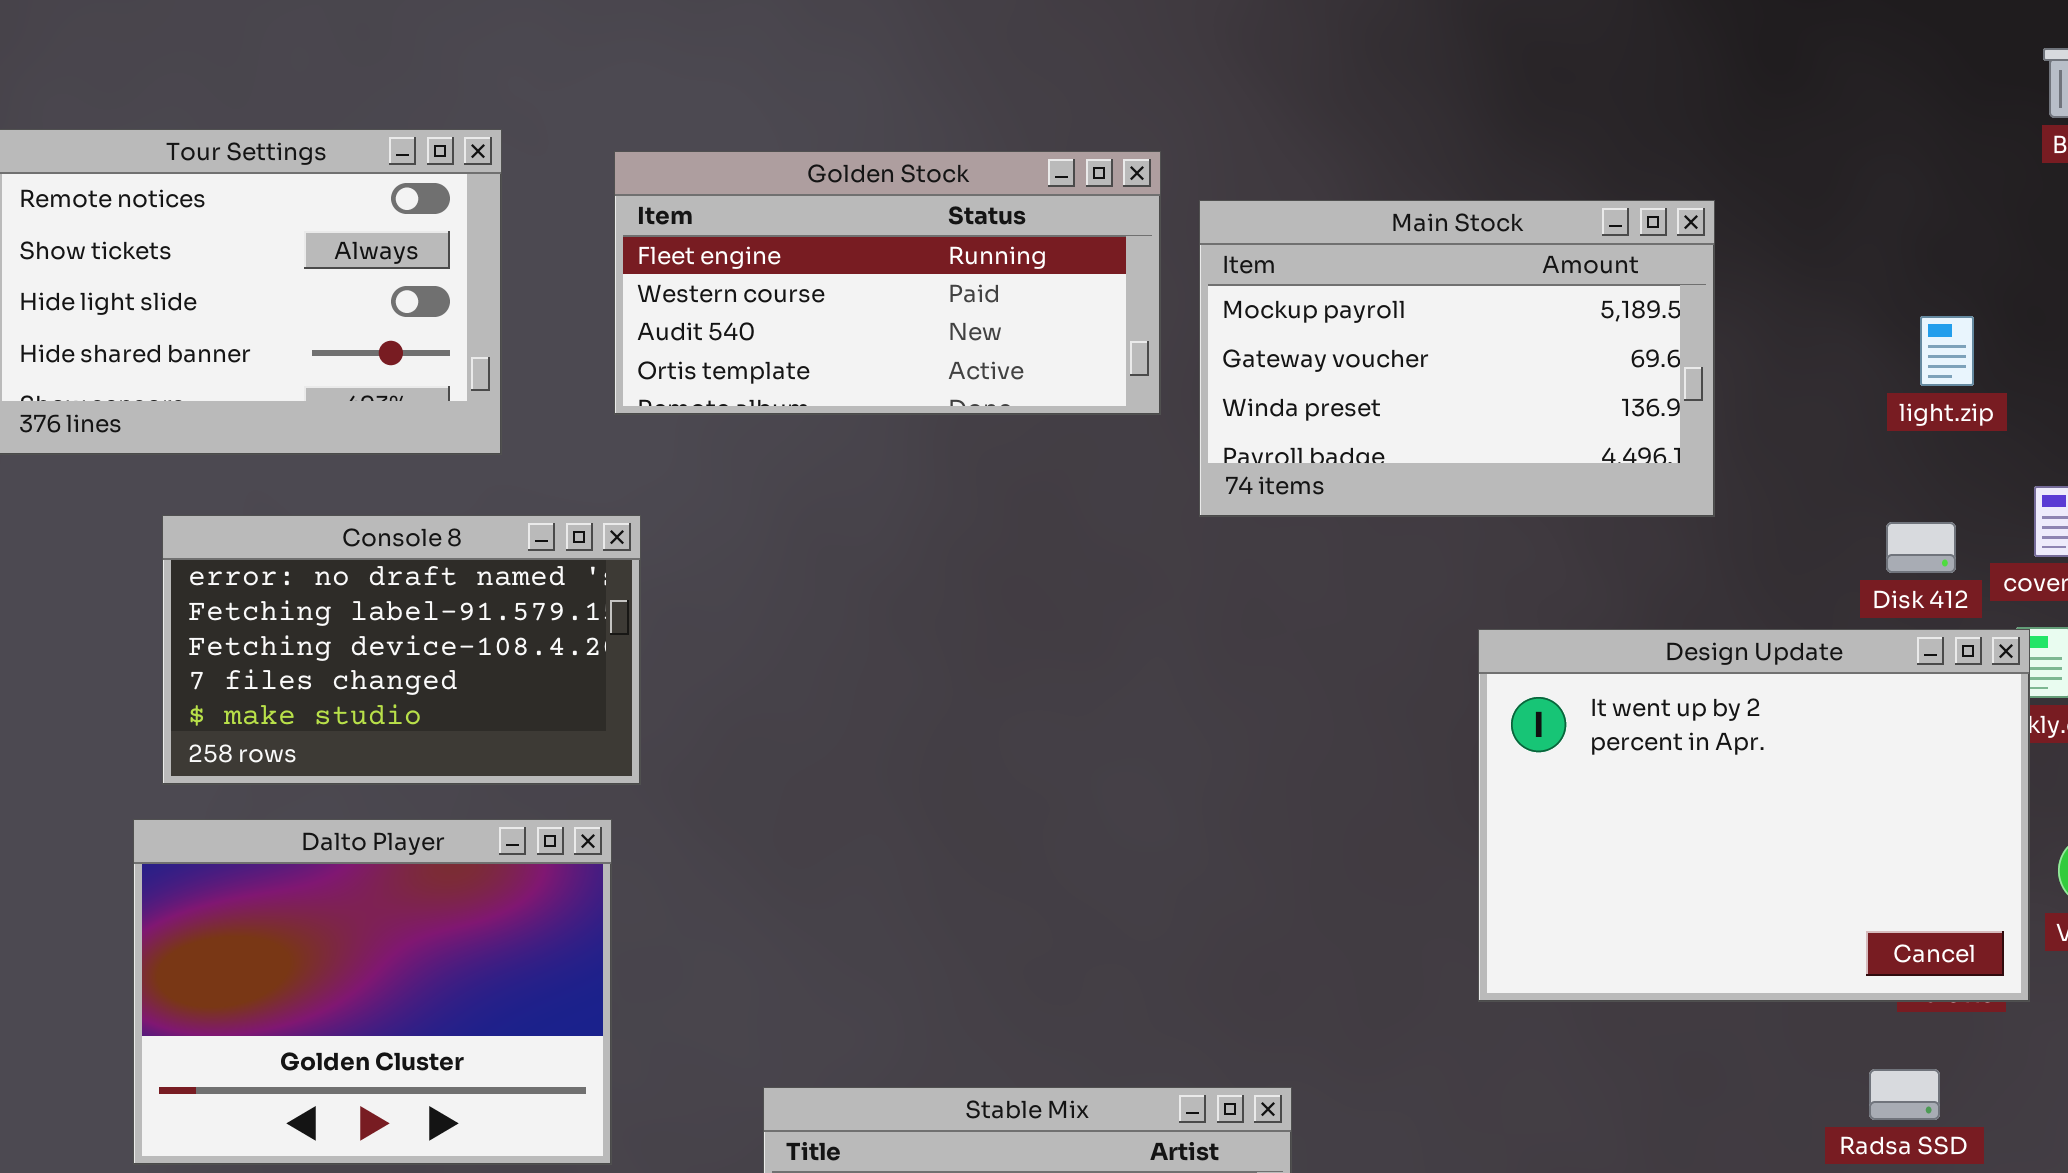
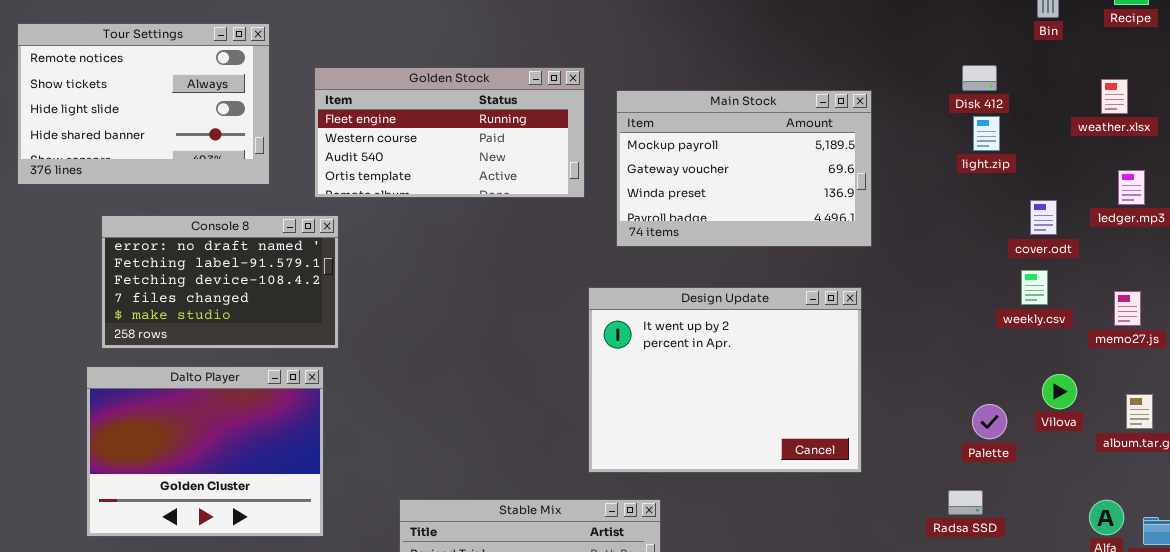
Golden Stock: [614,151,1161,415] -> [314,67,585,198], moved
Main Stock: [1199,200,1715,517] -> [616,90,872,247], moved
Disk 412: [1886,522,1956,573] -> [962,65,997,91], moved
Design Update: [1478,629,2030,1002] -> [588,287,862,473], moved

